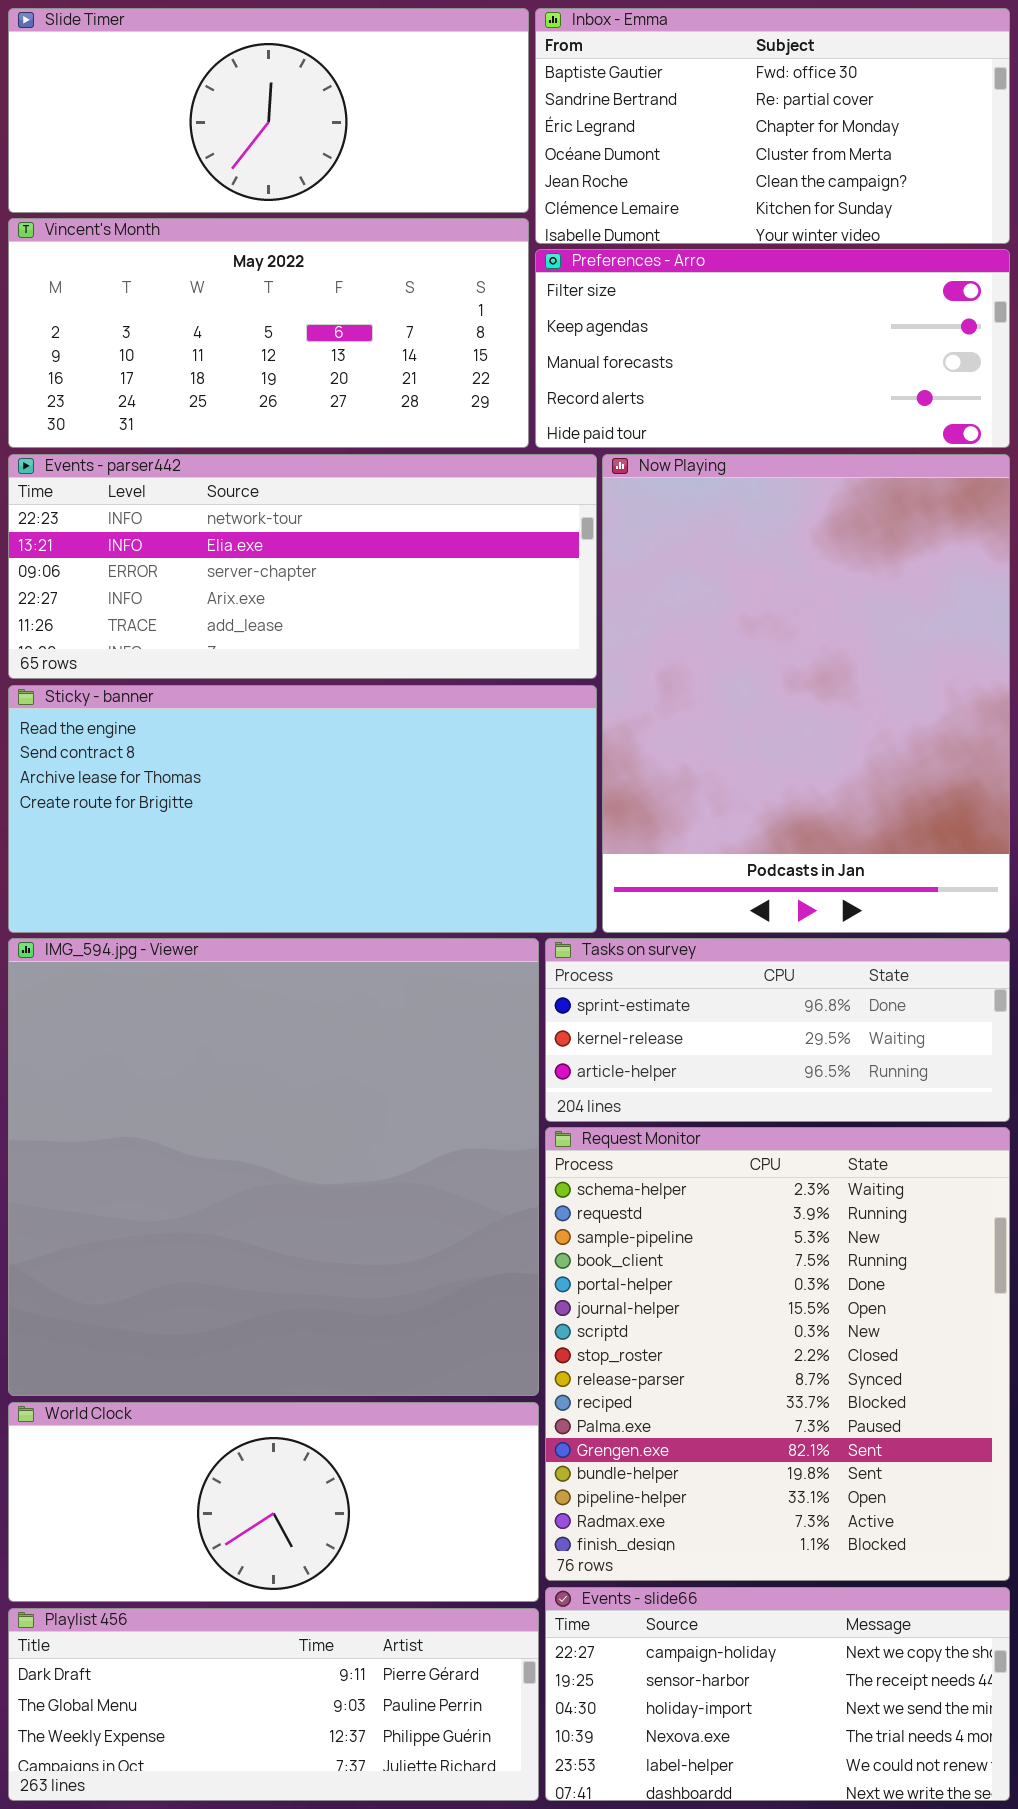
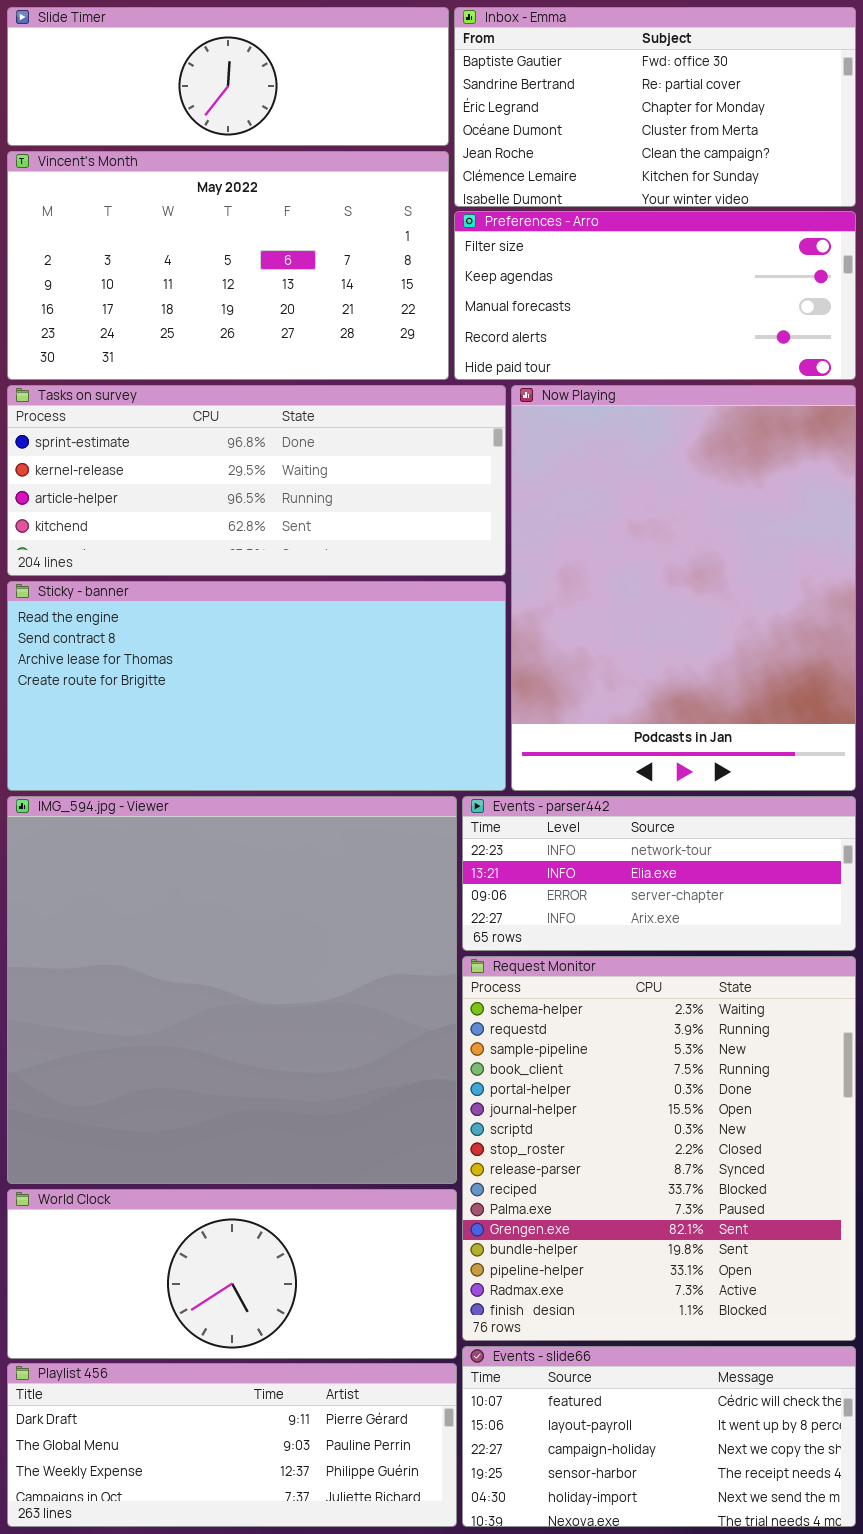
Slide Timer: [8,8,529,213] -> [7,7,449,146], resized
Vincent's Month: [8,218,529,448] -> [7,151,449,380], resized
Events - parser442: [8,454,597,679] -> [462,796,856,951], moved, resized
Tasks on survey: [545,938,1010,1122] -> [7,385,506,576], moved, resized
Events - slide66: [545,1587,1010,1801] -> [462,1346,856,1527], scrolled up 2 rows

